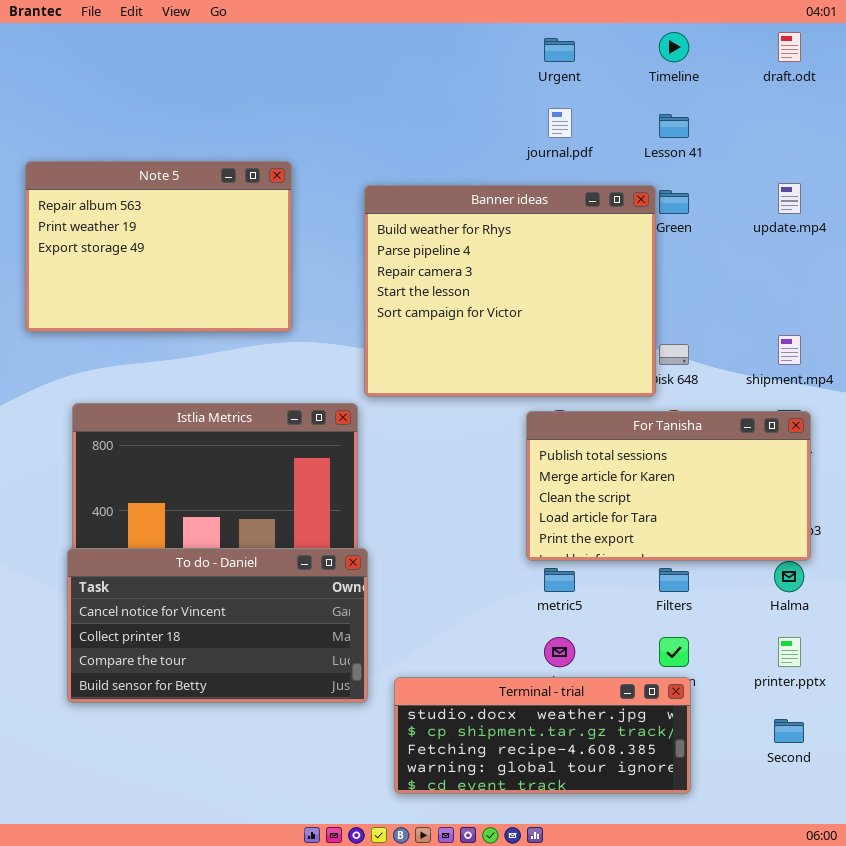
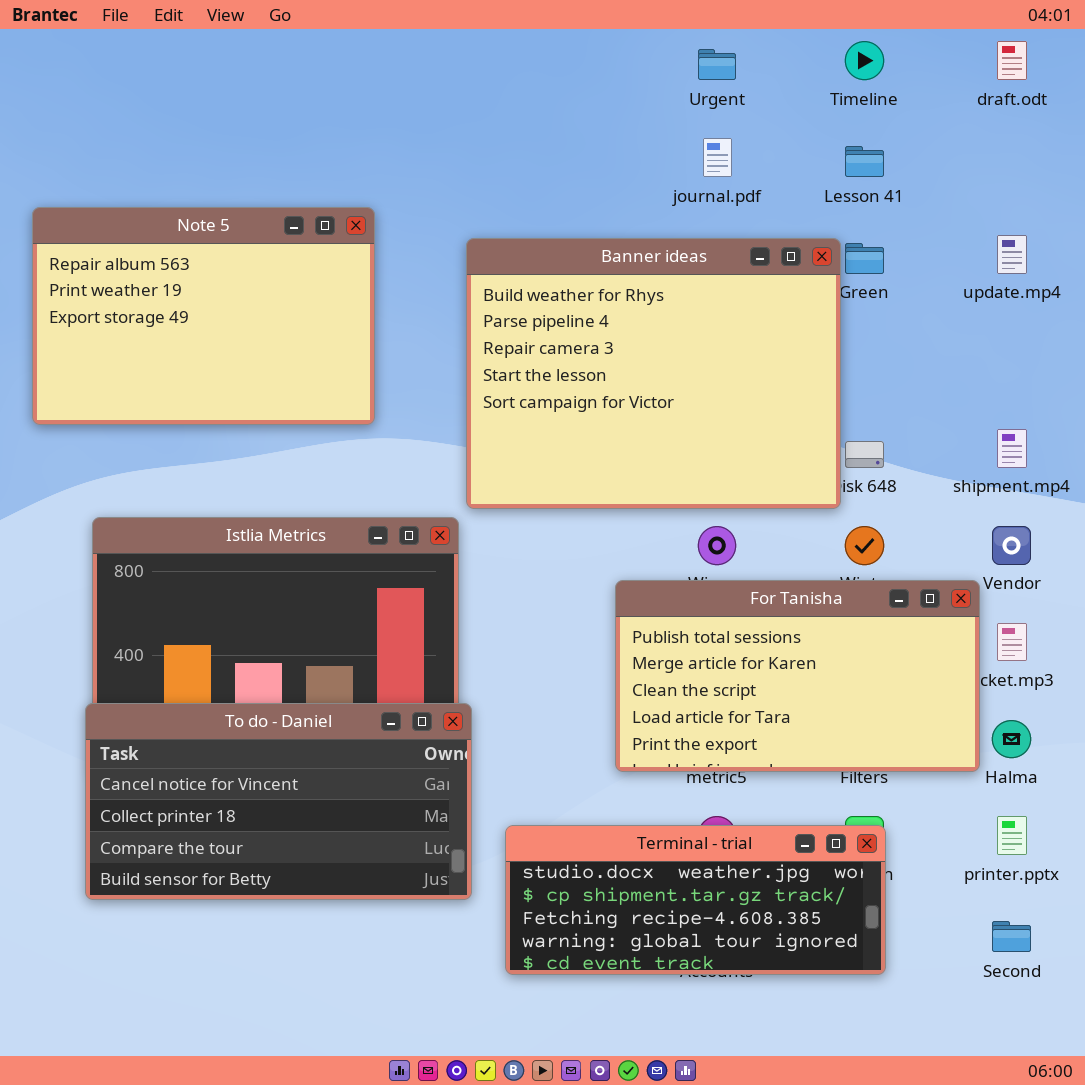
For Tanisha: [526,411,811,561] -> [615,580,980,772], moved
Terminal - trial: [394,677,691,794] -> [505,825,886,975], moved

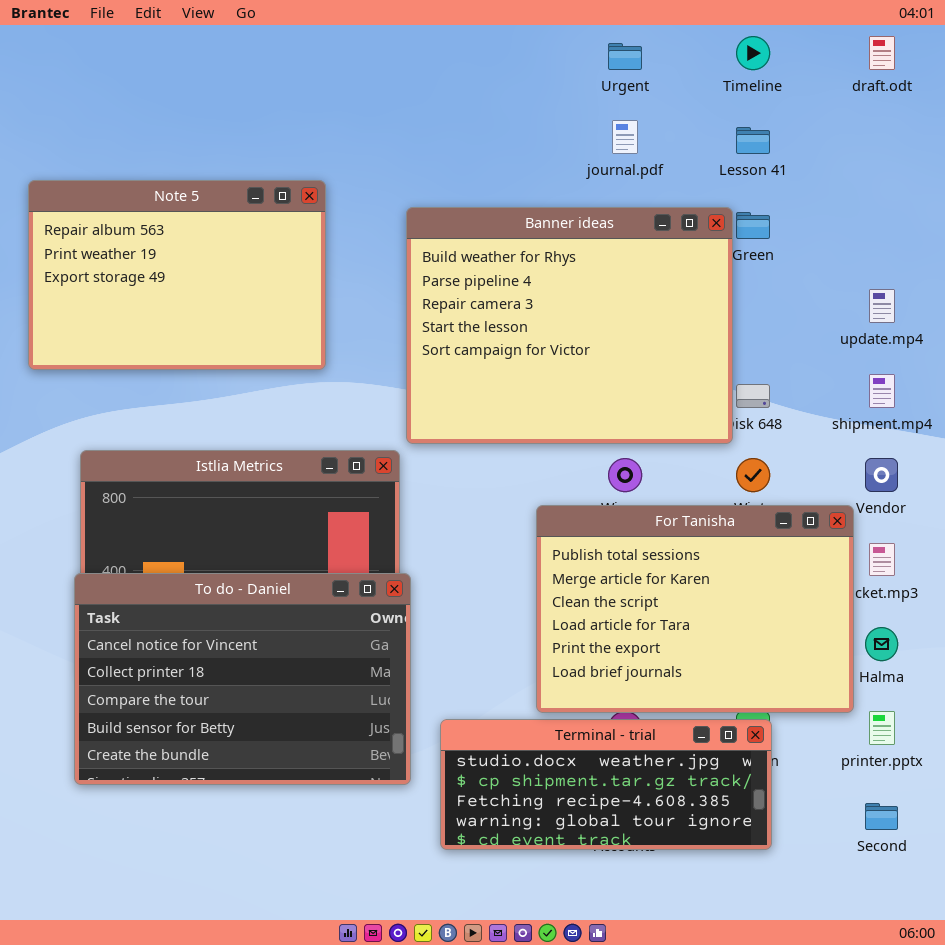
update.mp4: [997,235,1027,274] -> [869,289,895,323], moved
For Tanisha: [615,580,980,772] -> [536,505,854,713], resized
To do - Daniel: [85,703,472,900] -> [74,573,411,785], resized

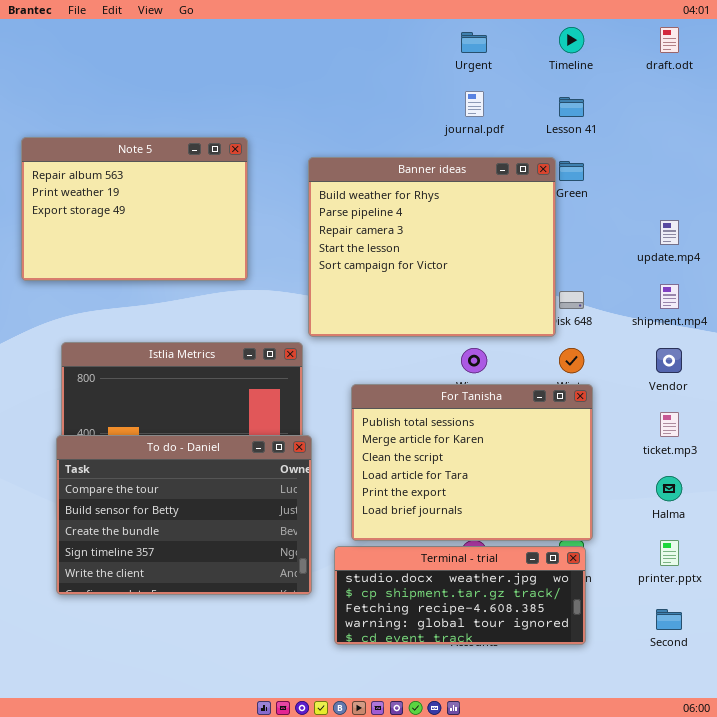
For Tanisha: [536,505,854,713] -> [351,384,593,541], moved
To do - Daniel: [74,573,411,785] -> [56,435,312,595], scrolled down 2 rows

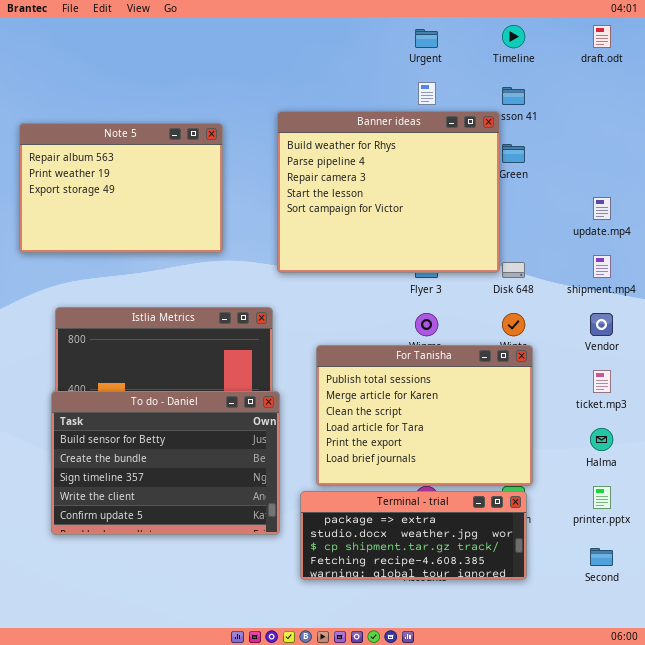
Banner ideas: [308,157,556,337] -> [277,111,500,273], moved
To do - Daniel: [56,435,312,595] -> [51,391,280,535], scrolled down 1 row
Terminal - trial: [334,546,586,645] -> [300,491,527,580], scrolled up 1 row

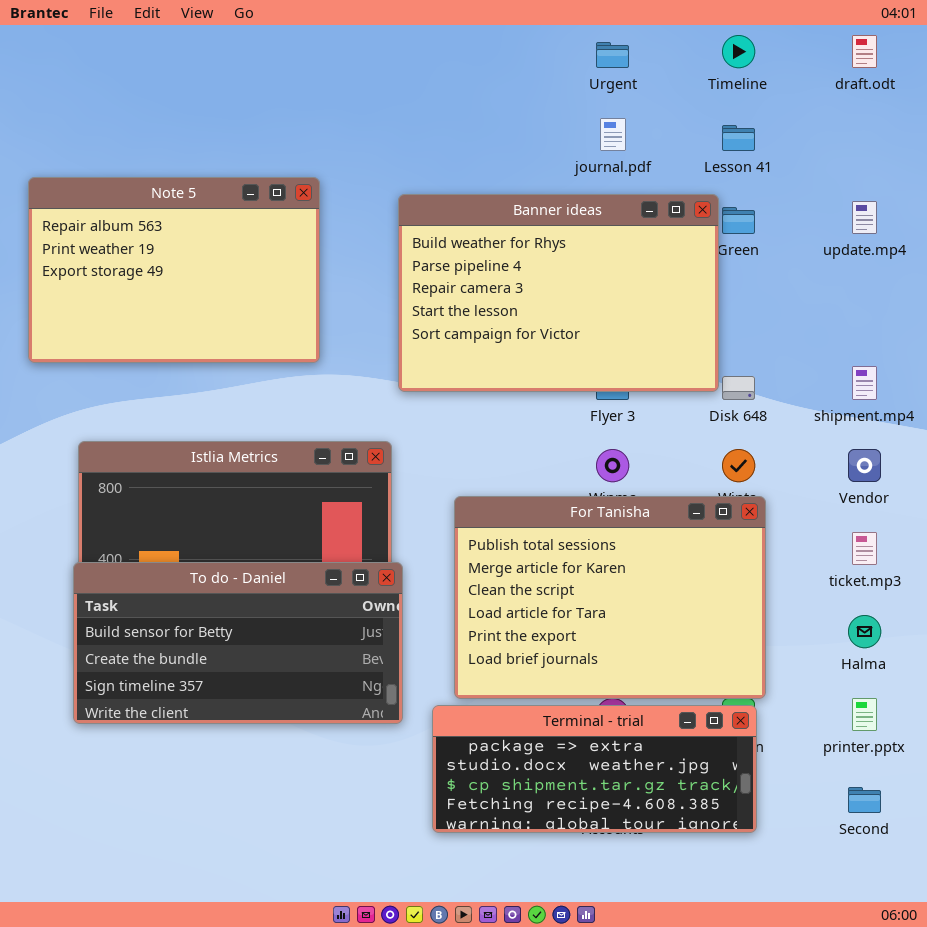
Banner ideas: [277,111,500,273] -> [398,194,719,392], resized
update.mp4: [593,197,611,220] -> [852,201,877,234], moved
To do - Daniel: [51,391,280,535] -> [73,562,403,724], resized

